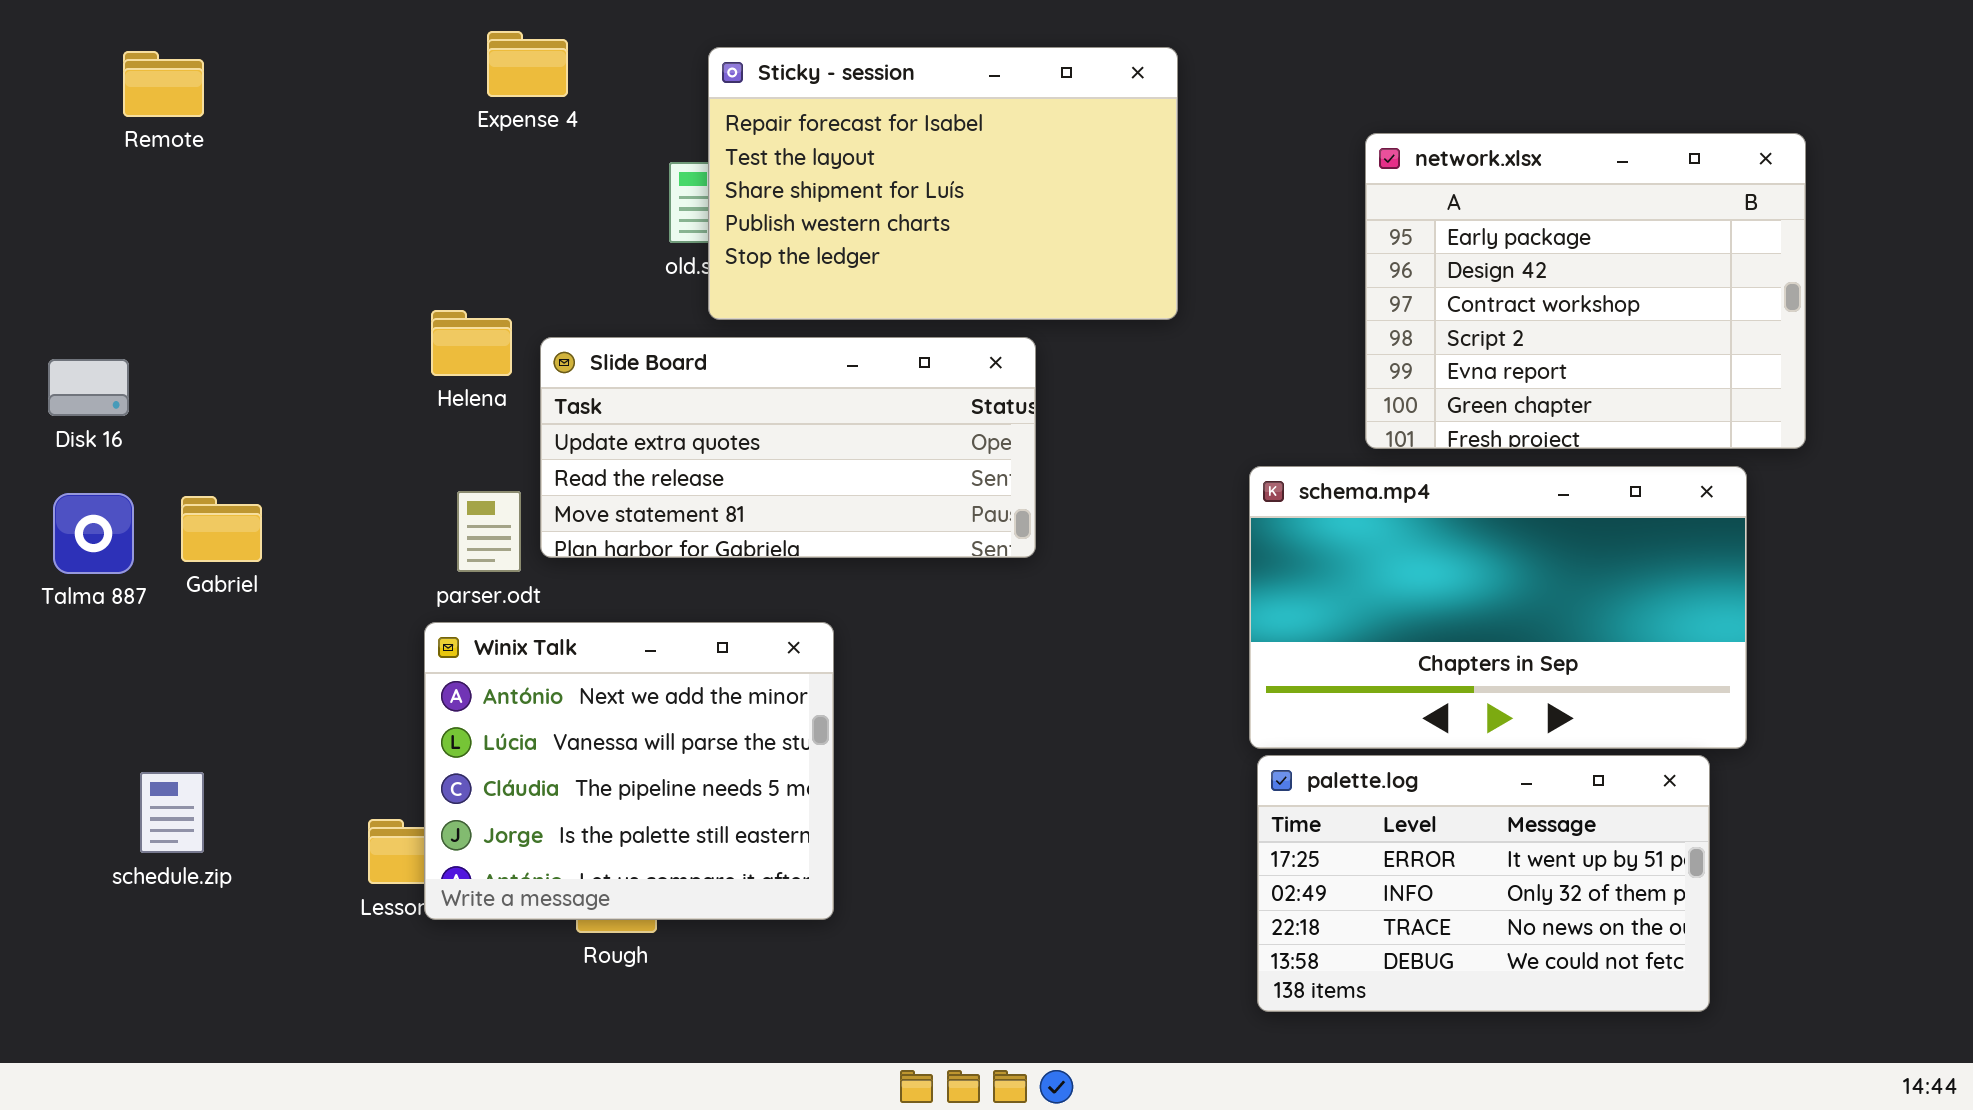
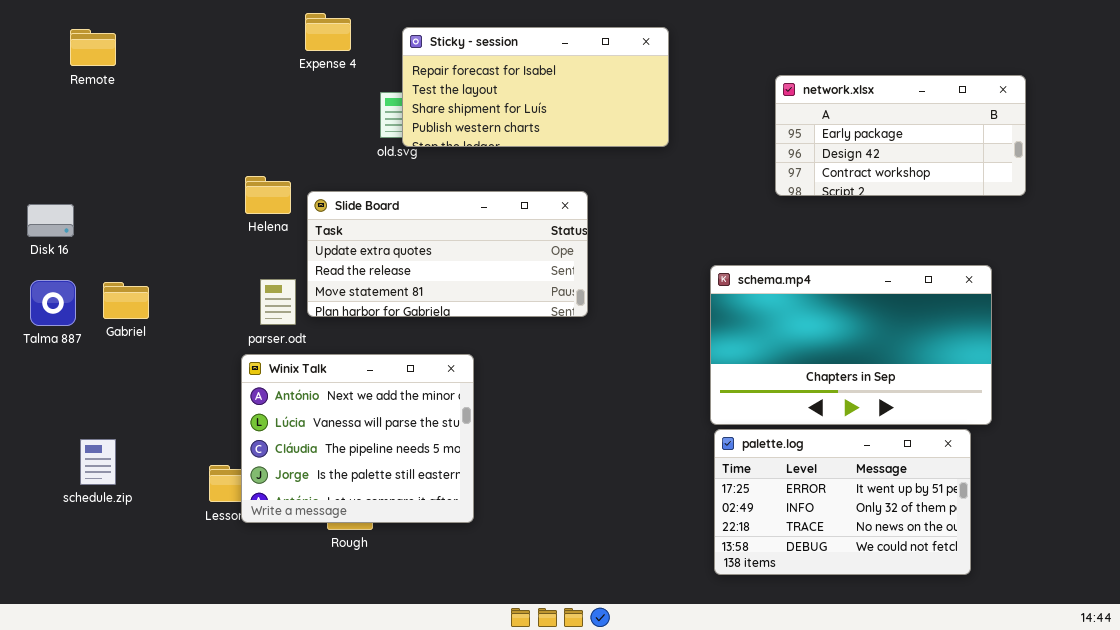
Expense 4: [487,31,568,97] -> [305,13,351,51], moved
Sticky - session: [708,47,1178,320] -> [402,27,669,147], resized
network.xlsx: [1365,133,1806,449] -> [775,75,1026,196], resized

